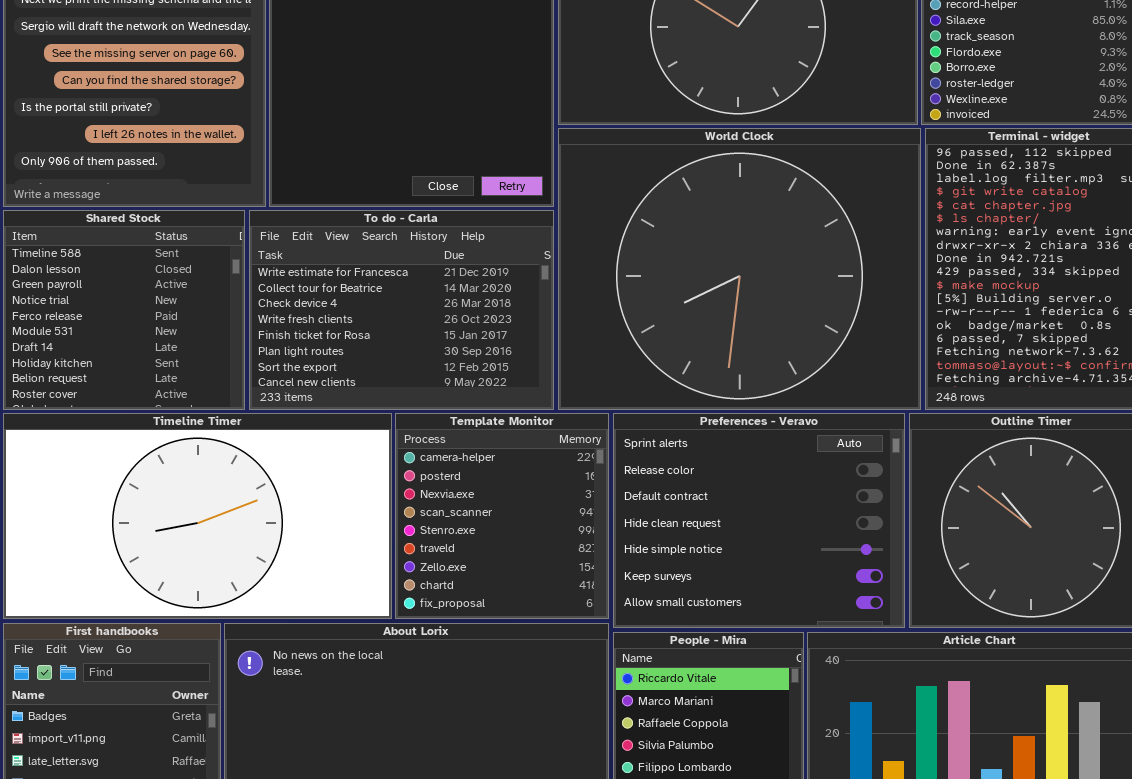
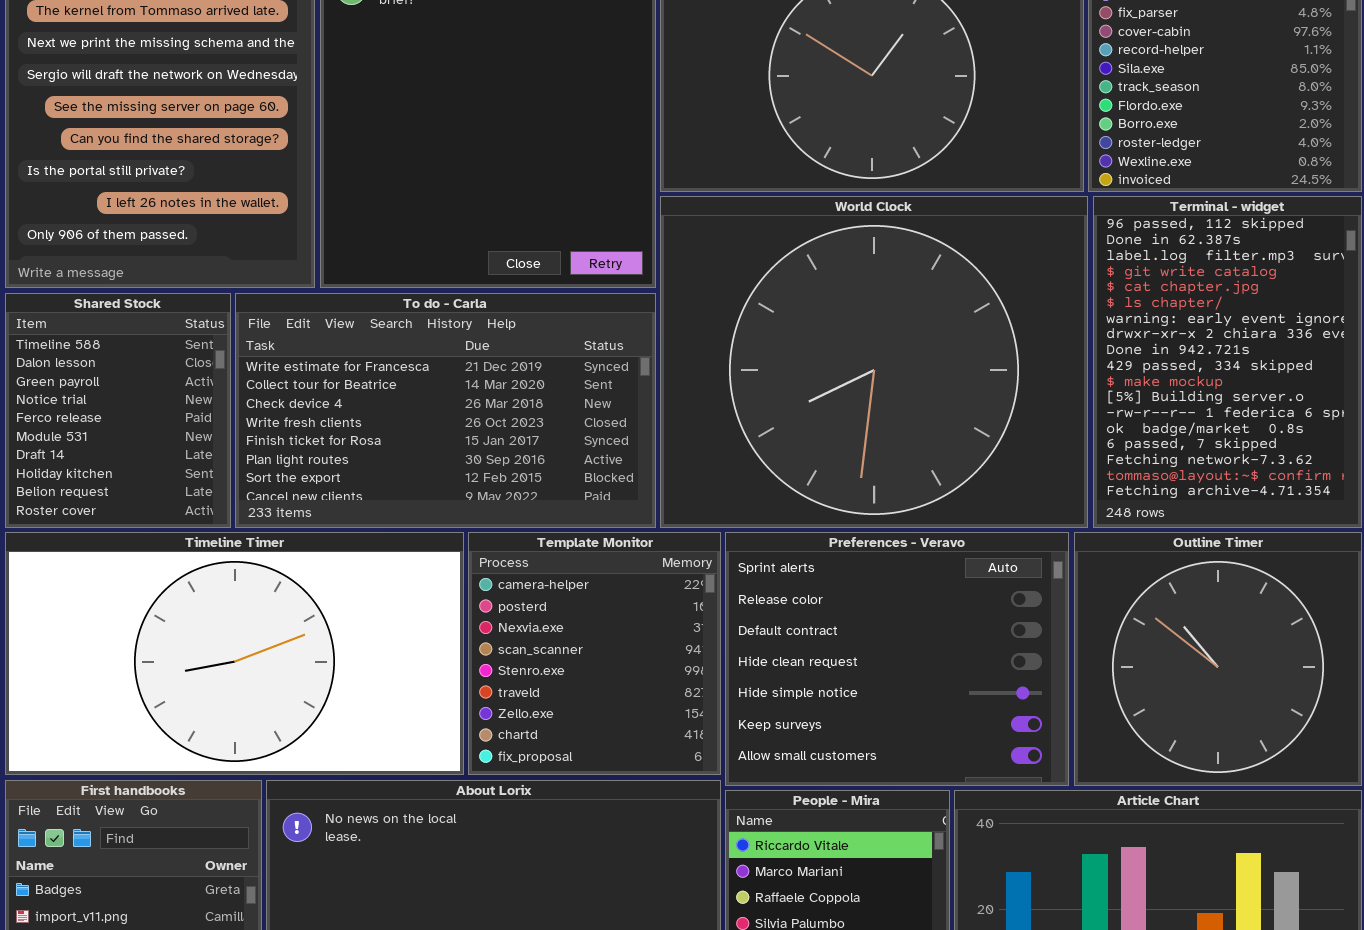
Shared Stock: [3,210,245,410] -> [5,293,231,528], resized
To do - Carla: [249,210,554,410] -> [235,293,656,528], resized

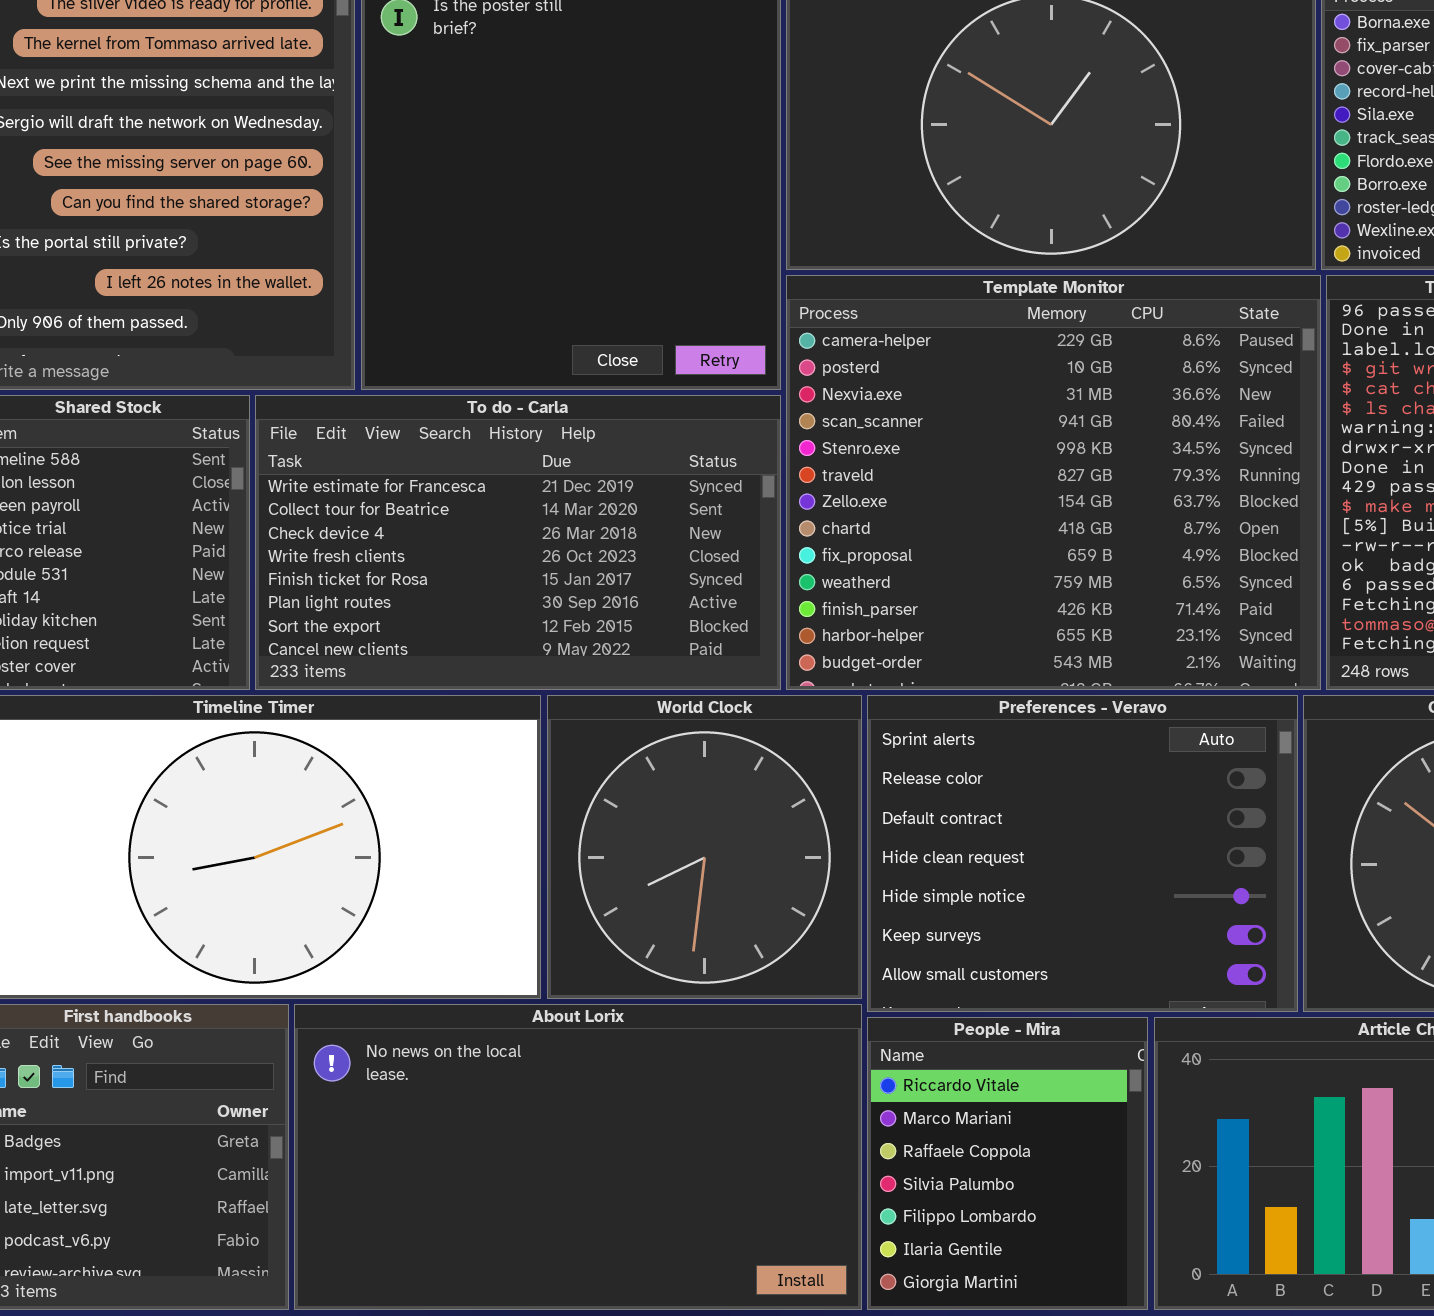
World Clock: [660,196,1088,528] -> [547,695,862,999], moved, resized
Template Monitor: [468,532,721,775] -> [786,275,1321,690], moved, resized

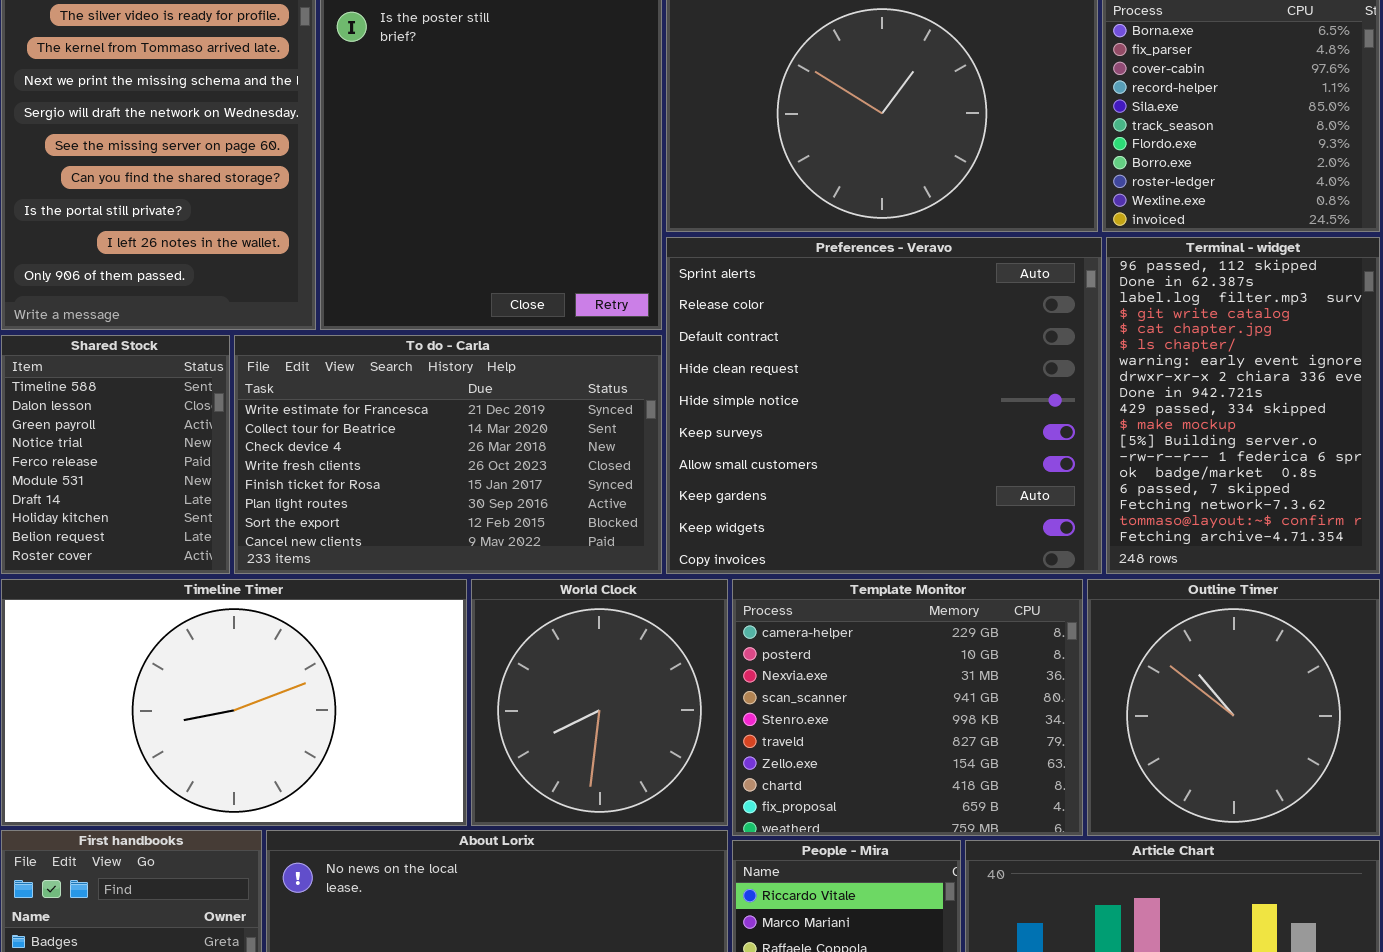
Template Monitor: [786,275,1321,690] -> [732,579,1083,836], moved, resized
Preferences - Veravo: [867,695,1298,1012] -> [666,237,1102,574], moved, resized

